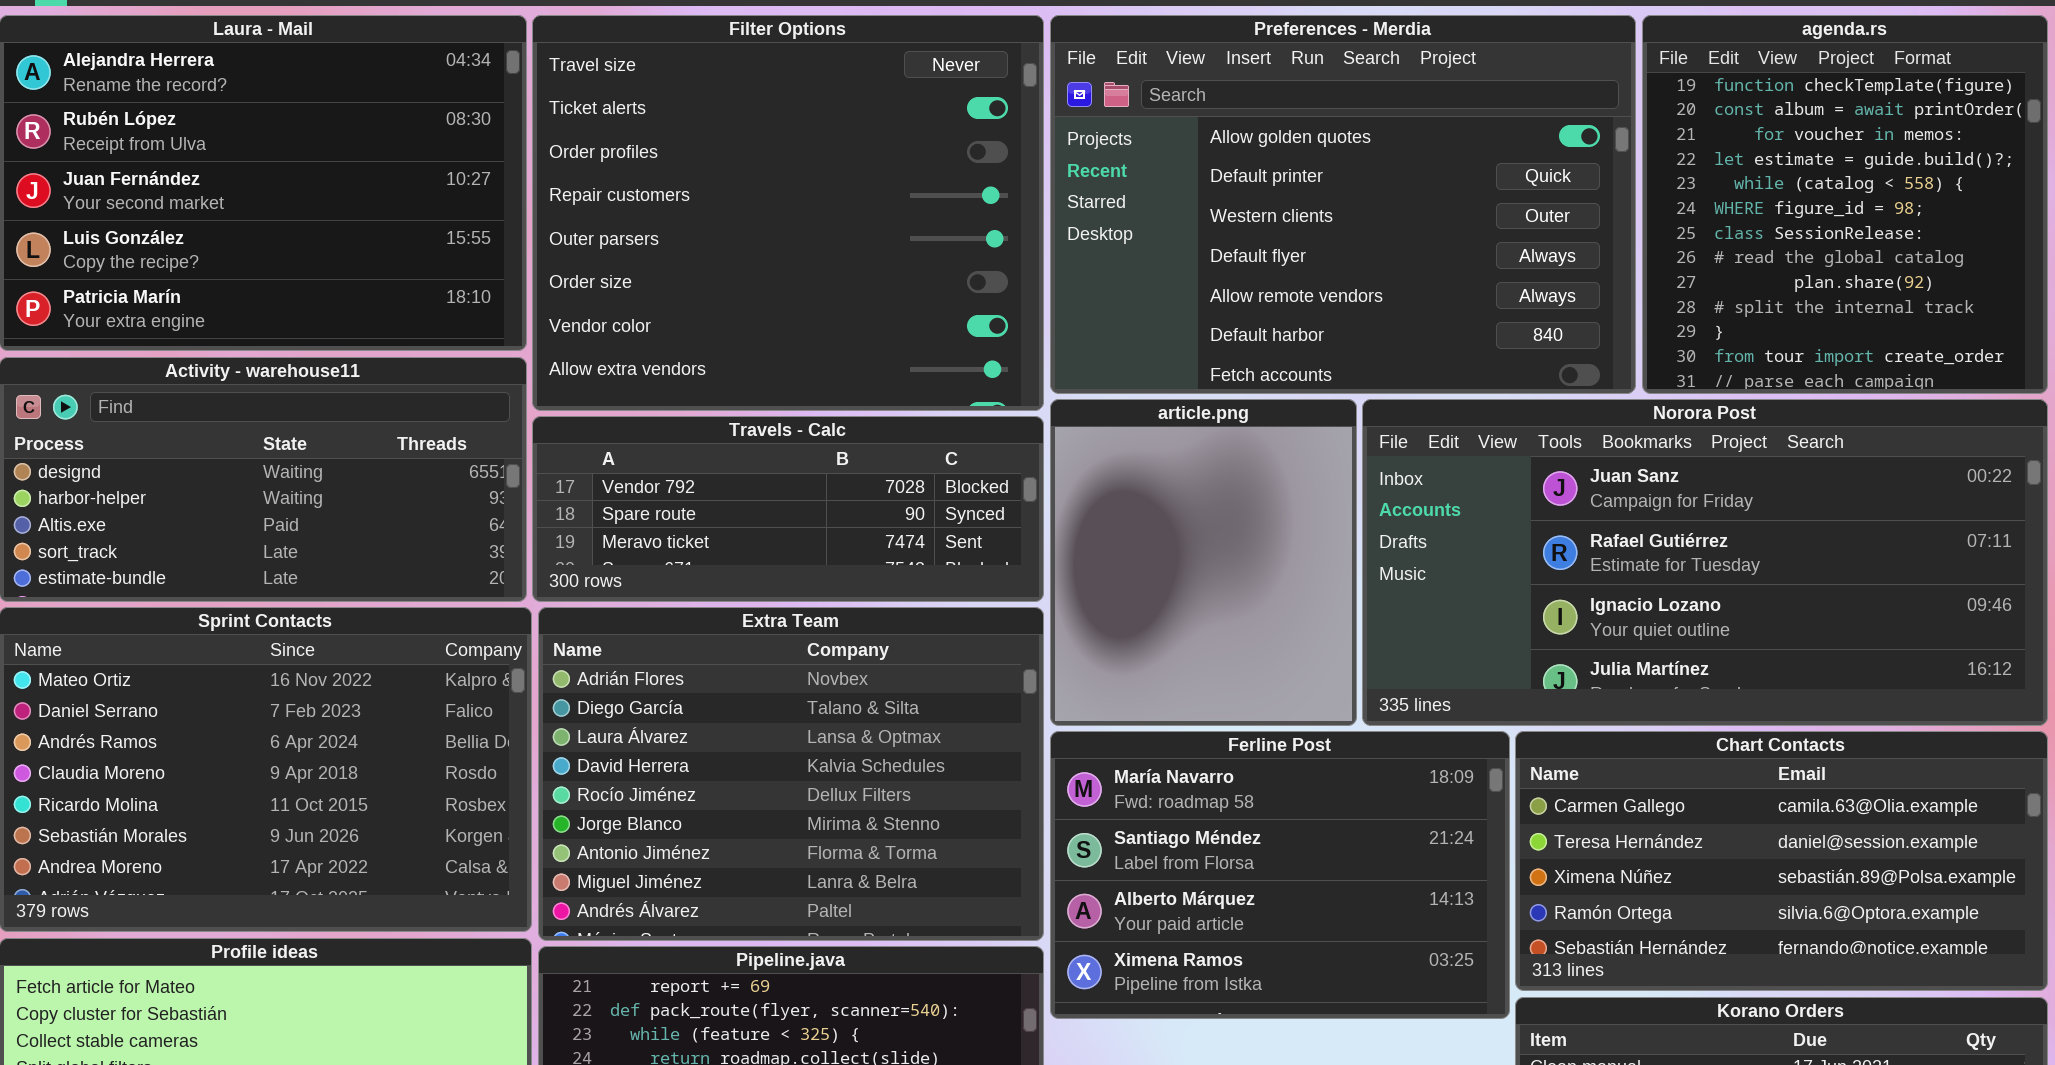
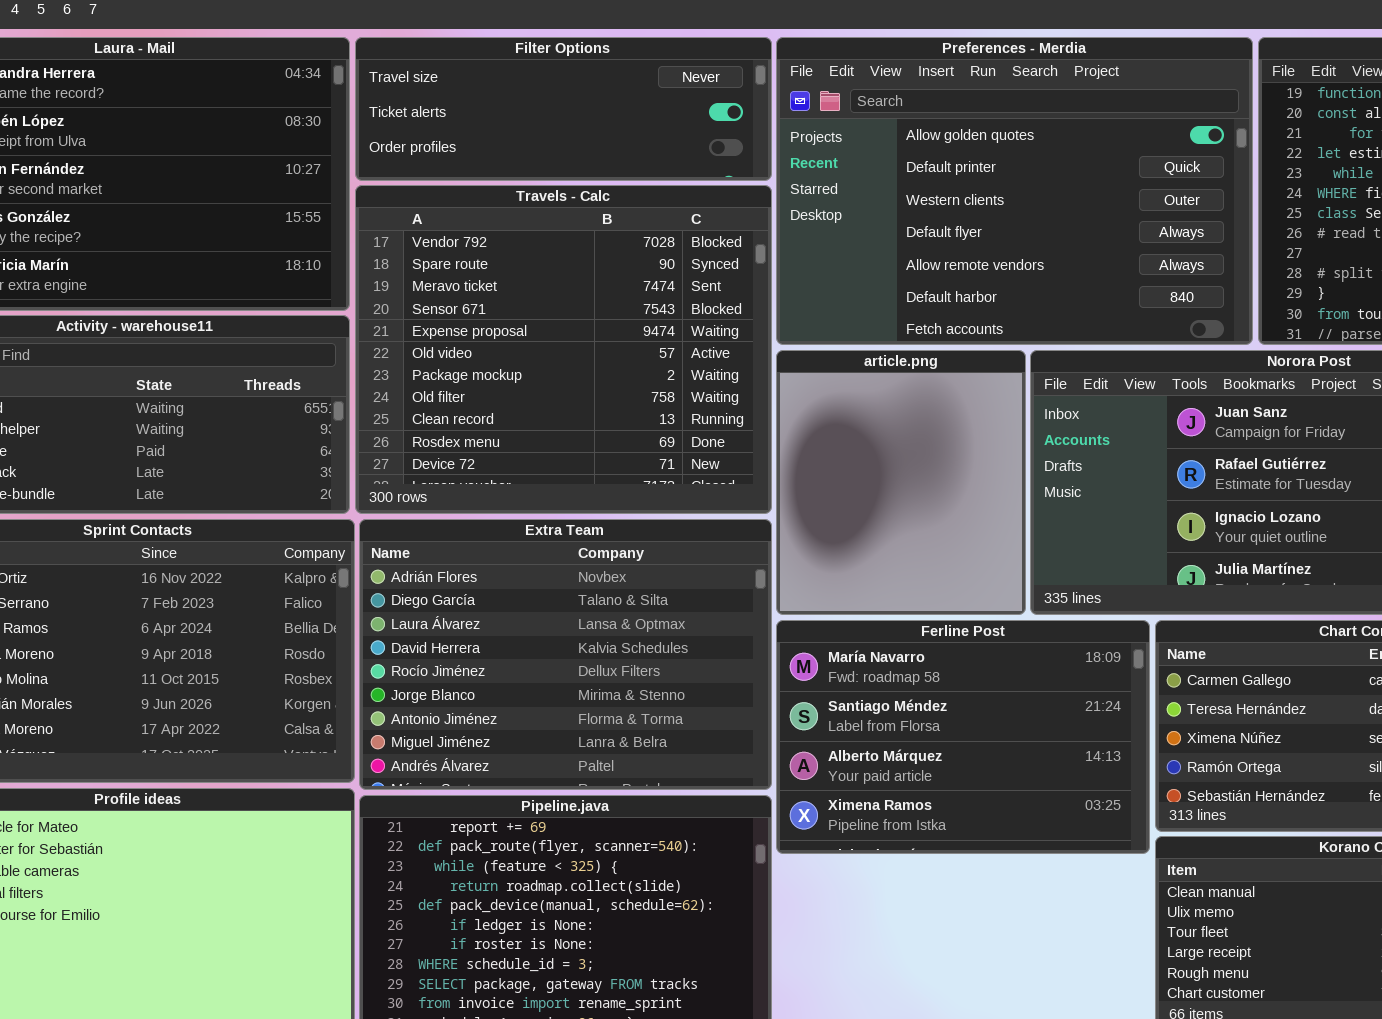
Filter Options: [532,15,1044,411] -> [355,37,772,181], resized
Travels - Calc: [532,416,1044,602] -> [355,185,772,514], resized

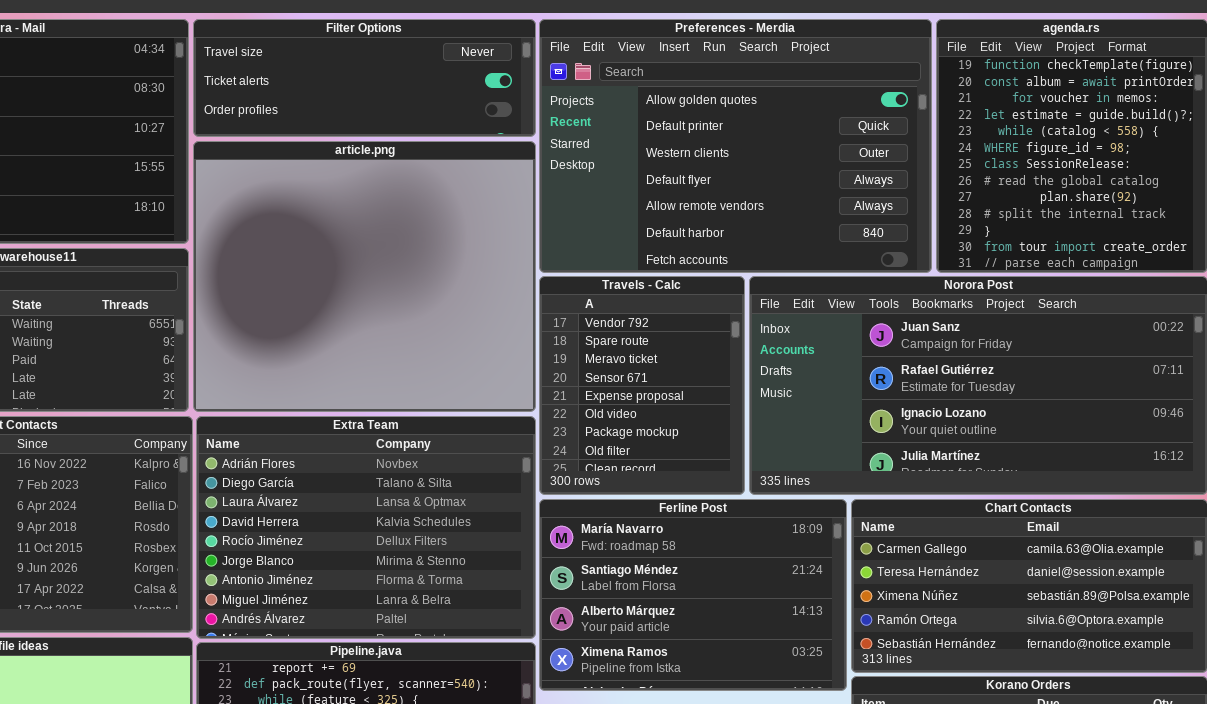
Travels - Calc: [355,185,772,514] -> [539,276,745,495], moved, resized
article.png: [776,350,1026,615] -> [193,141,536,412], moved, resized

